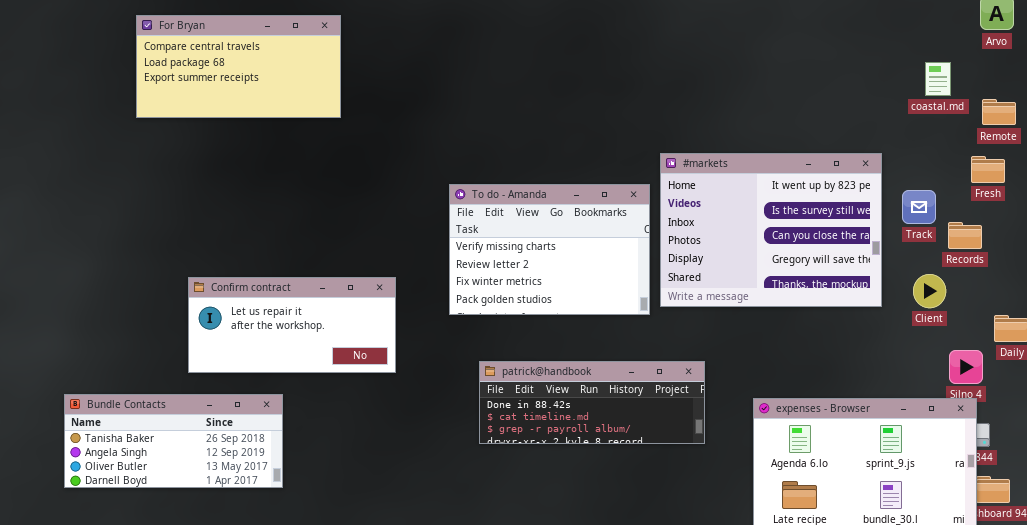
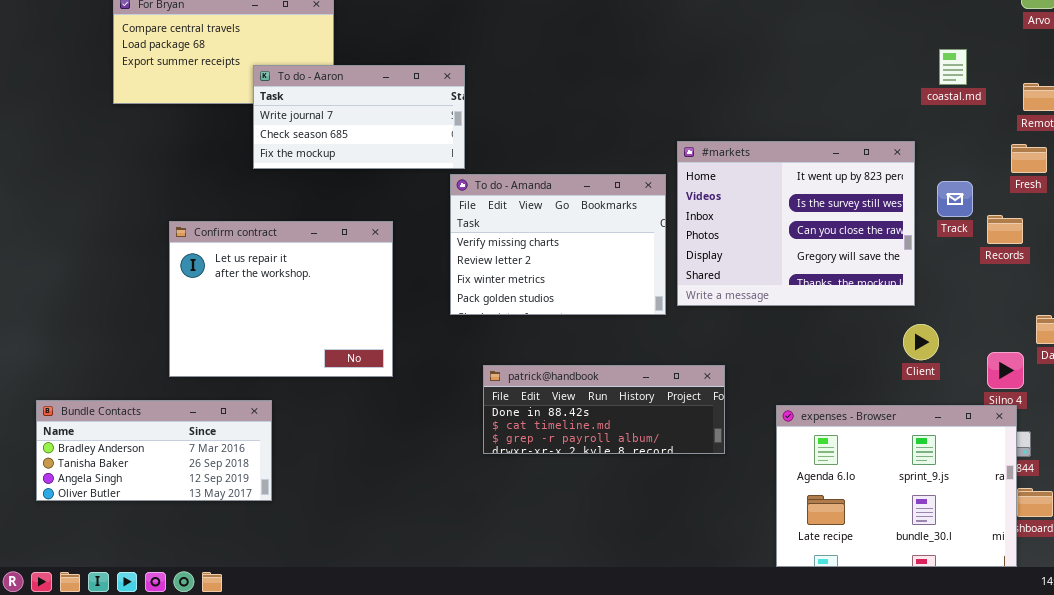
coastal.md: [925,62,951,96] -> [939,49,967,85], moved
To do - Aaron: none -> [253,65,465,169], opened
Client: [913,274,946,308] -> [903,324,939,360], moved
Confirm contract: [188,277,396,373] -> [169,221,393,377], resized
Bundle Contacts: [64,394,283,488] -> [36,400,272,501], scrolled up 1 row

